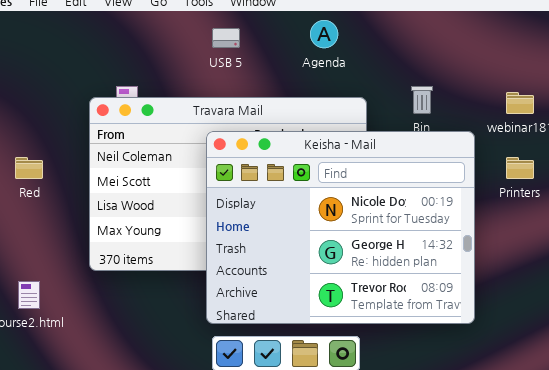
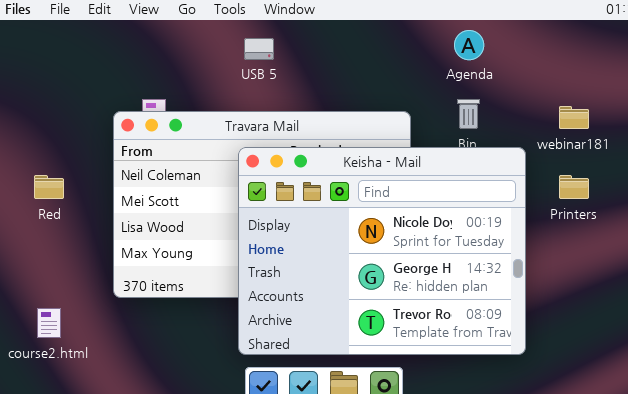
Agenda: [310,20,338,48] -> [454,30,484,60], moved

